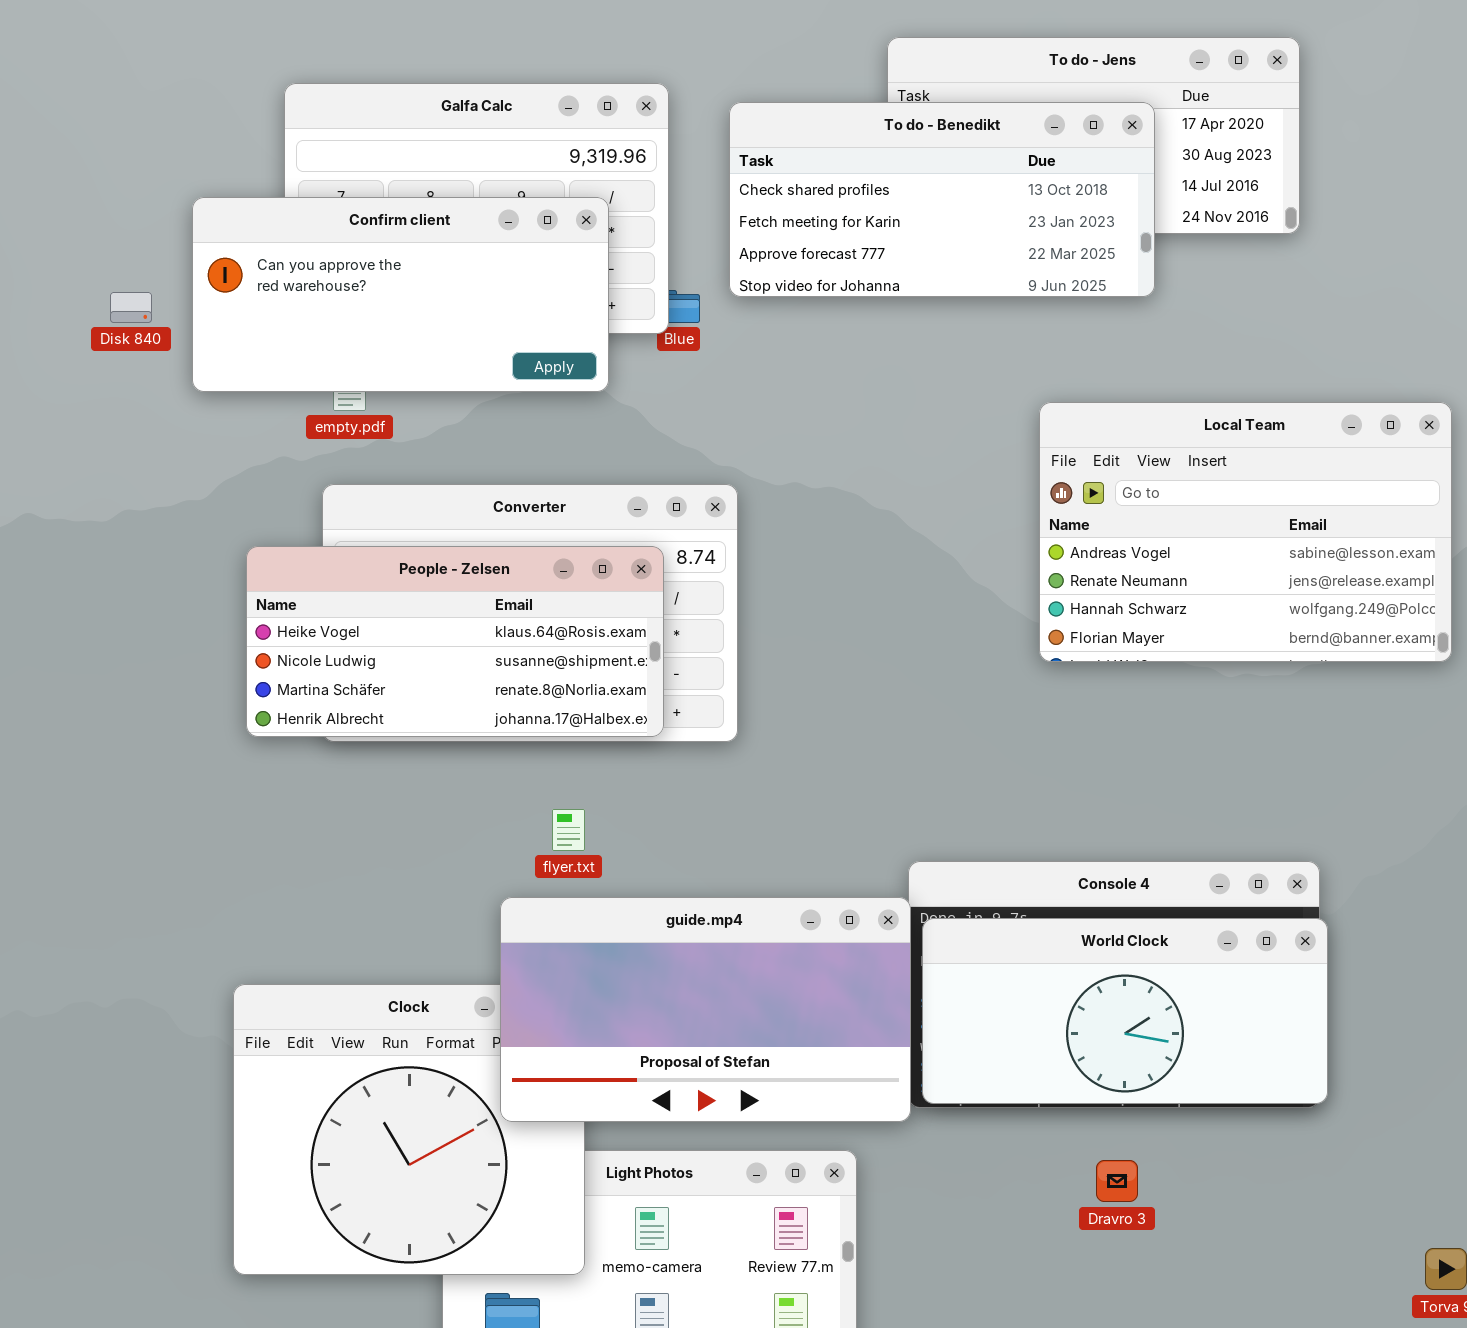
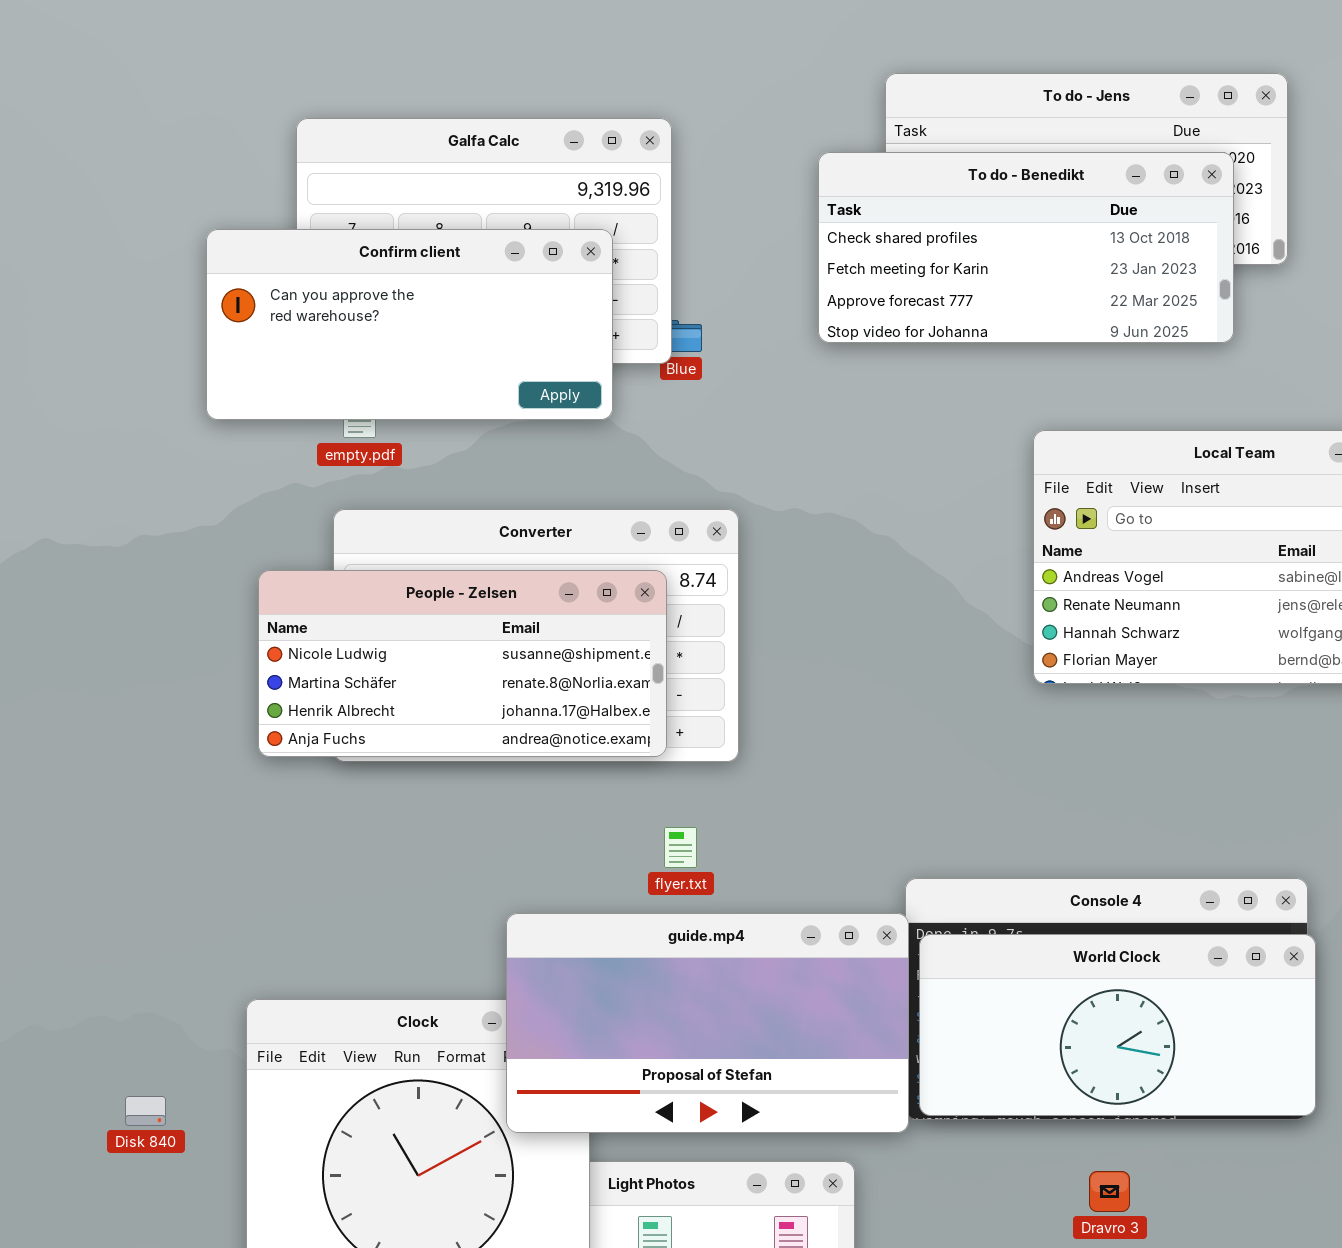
To do - Benedikt: [729,102,1155,297] -> [818,152,1234,343], moved
Disk 840: [110,292,152,323] -> [125,1096,166,1126], moved
People - Zelsen: [246,546,664,737] -> [258,570,667,757], scrolled down 1 row
flyer.txt: [552,809,585,851] -> [664,827,697,868], moved

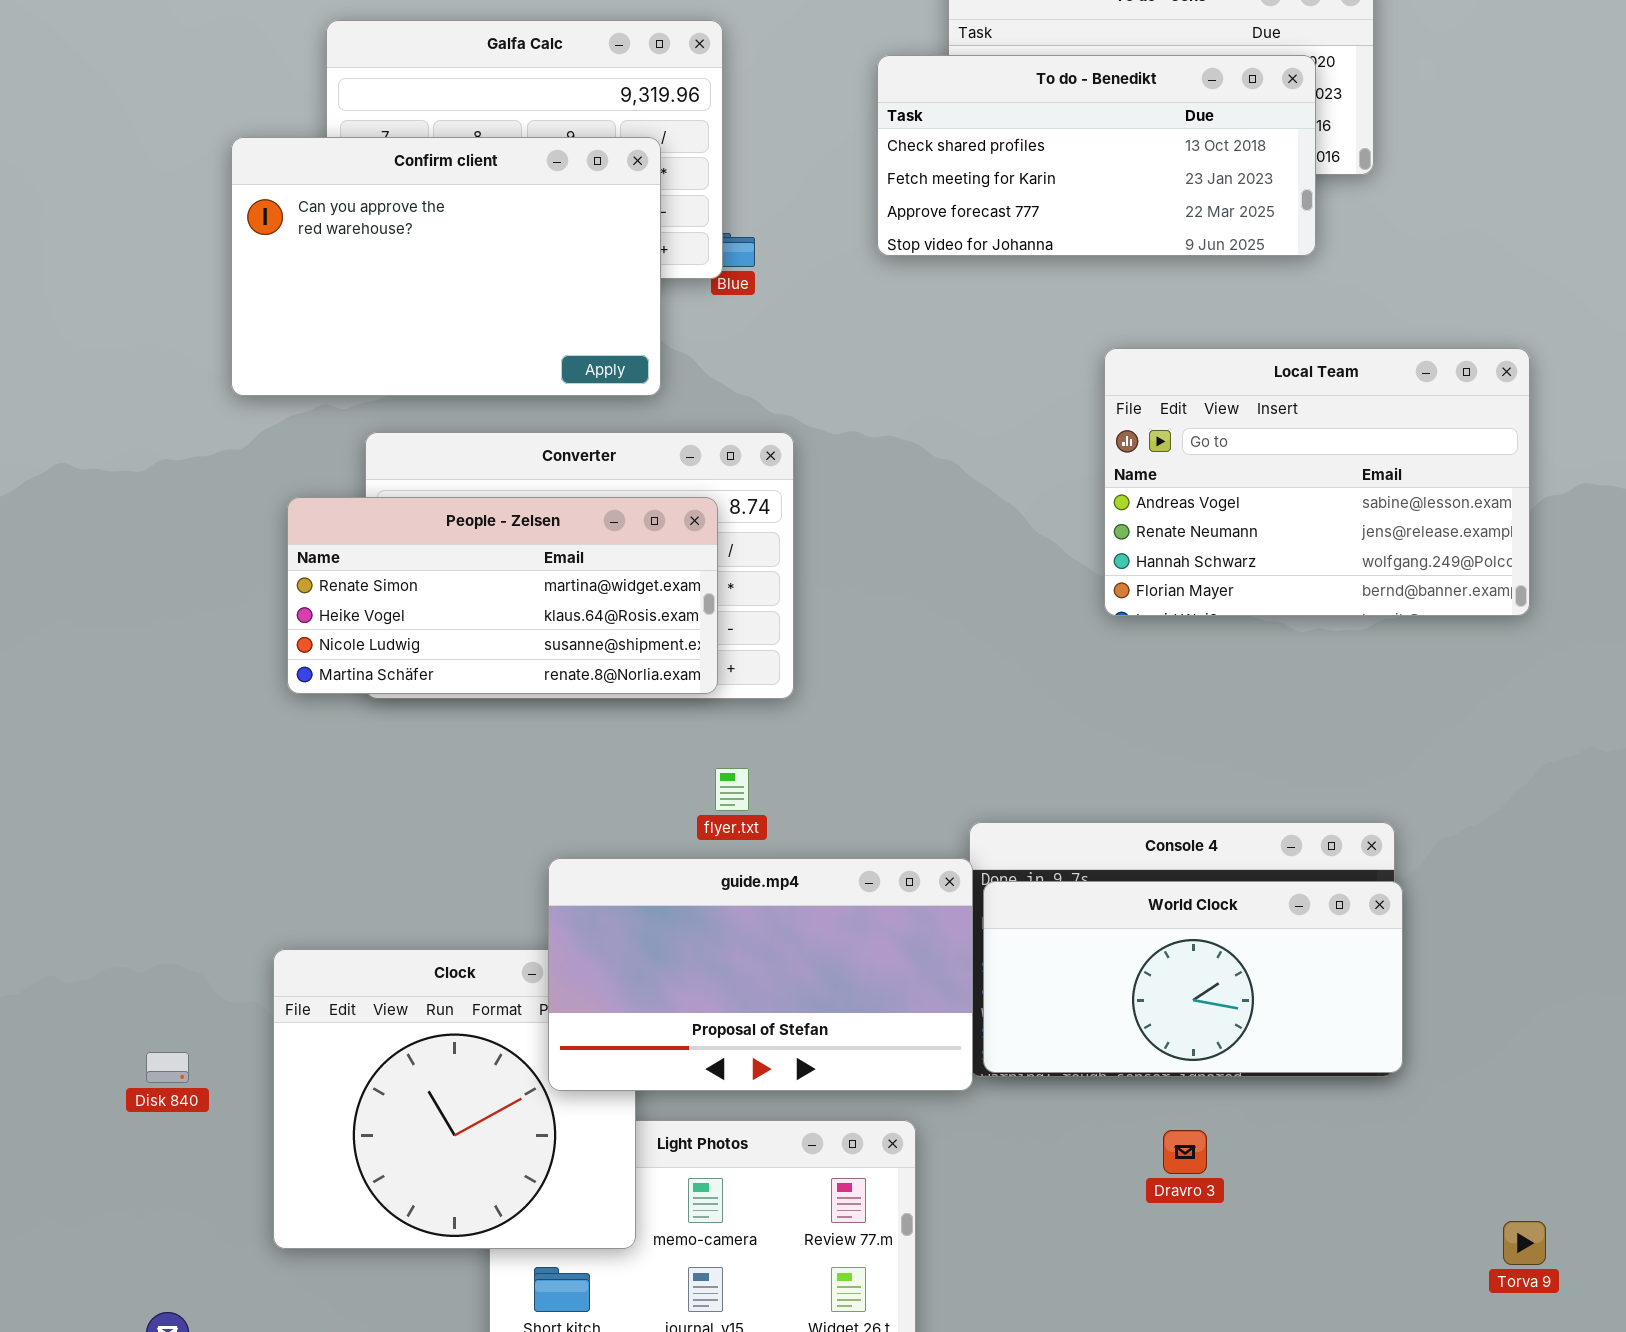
Confirm client: [206,229,613,420] -> [231,137,661,396], resized
People - Zelsen: [258,570,667,757] -> [287,497,718,694], scrolled up 2 rows

